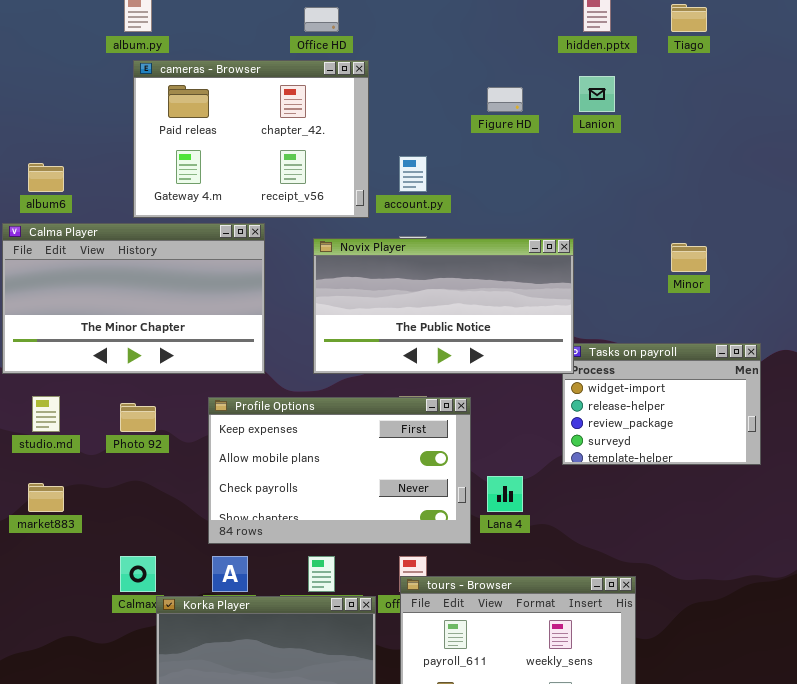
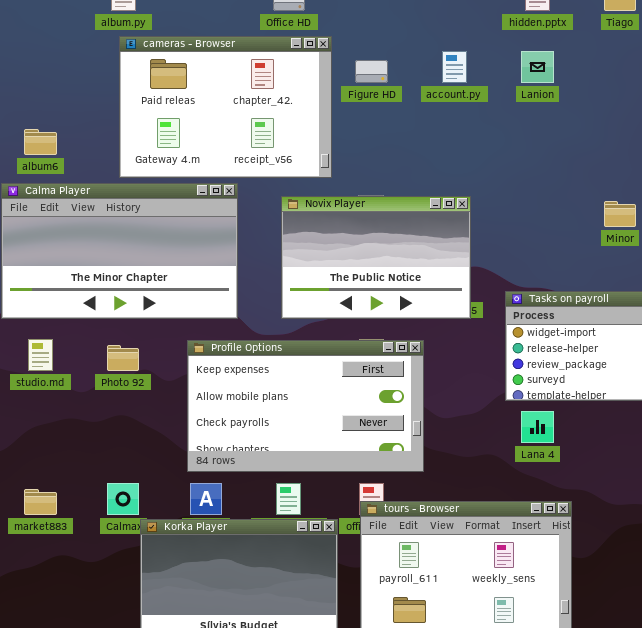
Figure HD: [487,87,523,112] -> [355,60,388,83], moved
account.py: [399,156,427,192] -> [442,51,467,83], moved
Novix Player: [313,238,574,374] -> [281,196,471,319], resized
Lana 4: [487,476,523,512] -> [521,411,554,443], moved
market883: [28,483,64,512] -> [24,489,57,515], moved

